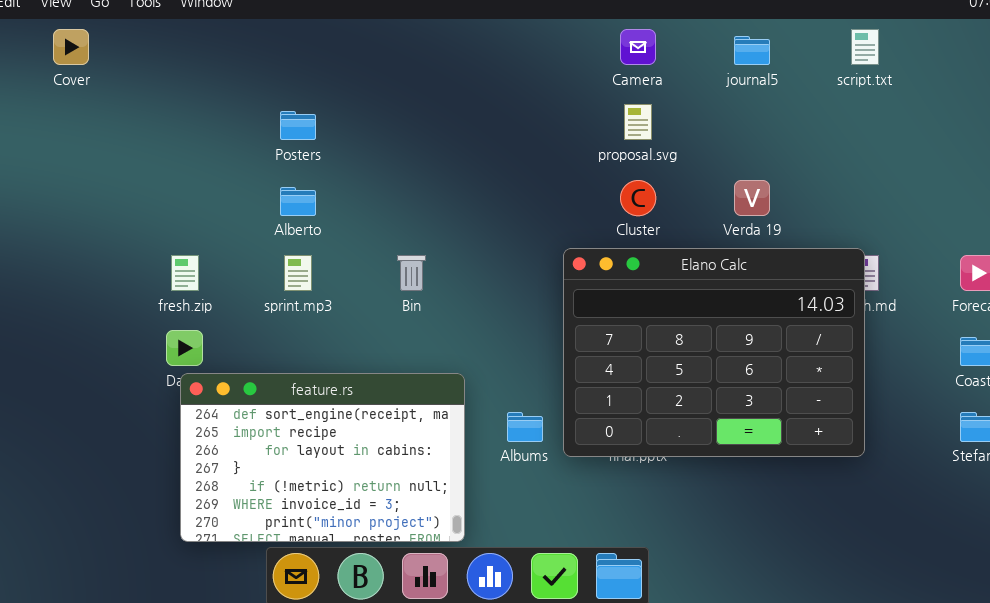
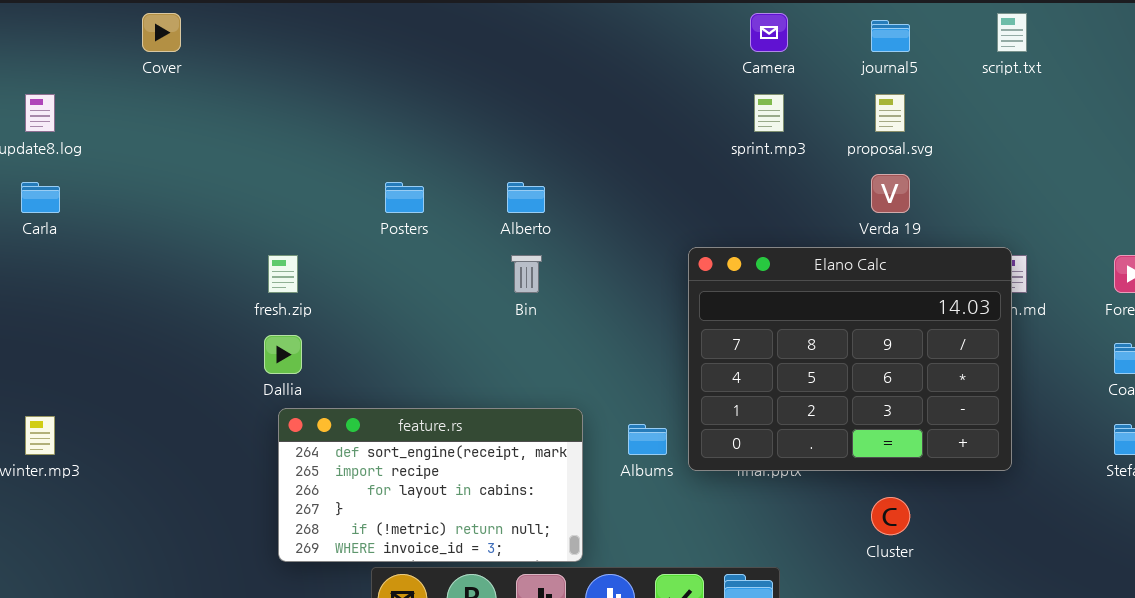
proposal.svg: [624,104,652,140] -> [875,94,905,132], moved
Posters: [280,111,316,140] -> [385,182,424,213], moved
Cluster: [620,180,656,216] -> [871,497,910,535], moved
Alberto: [280,187,316,216] -> [507,182,545,213], moved
sprint.mp3: [284,255,312,291] -> [754,94,784,132], moved
feature.rs: [180,373,465,542] -> [278,408,583,562], resized

